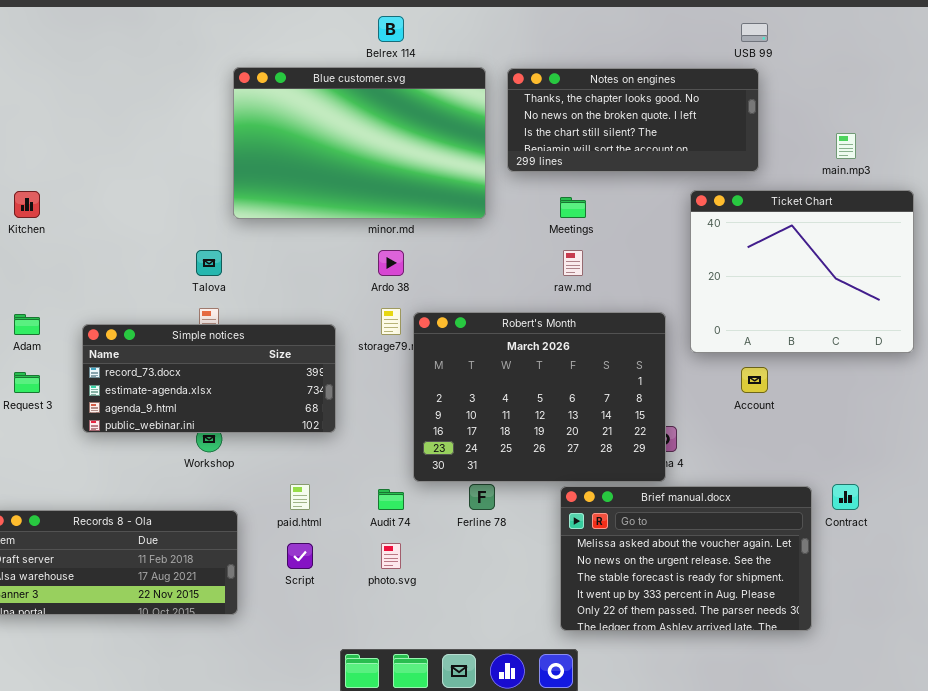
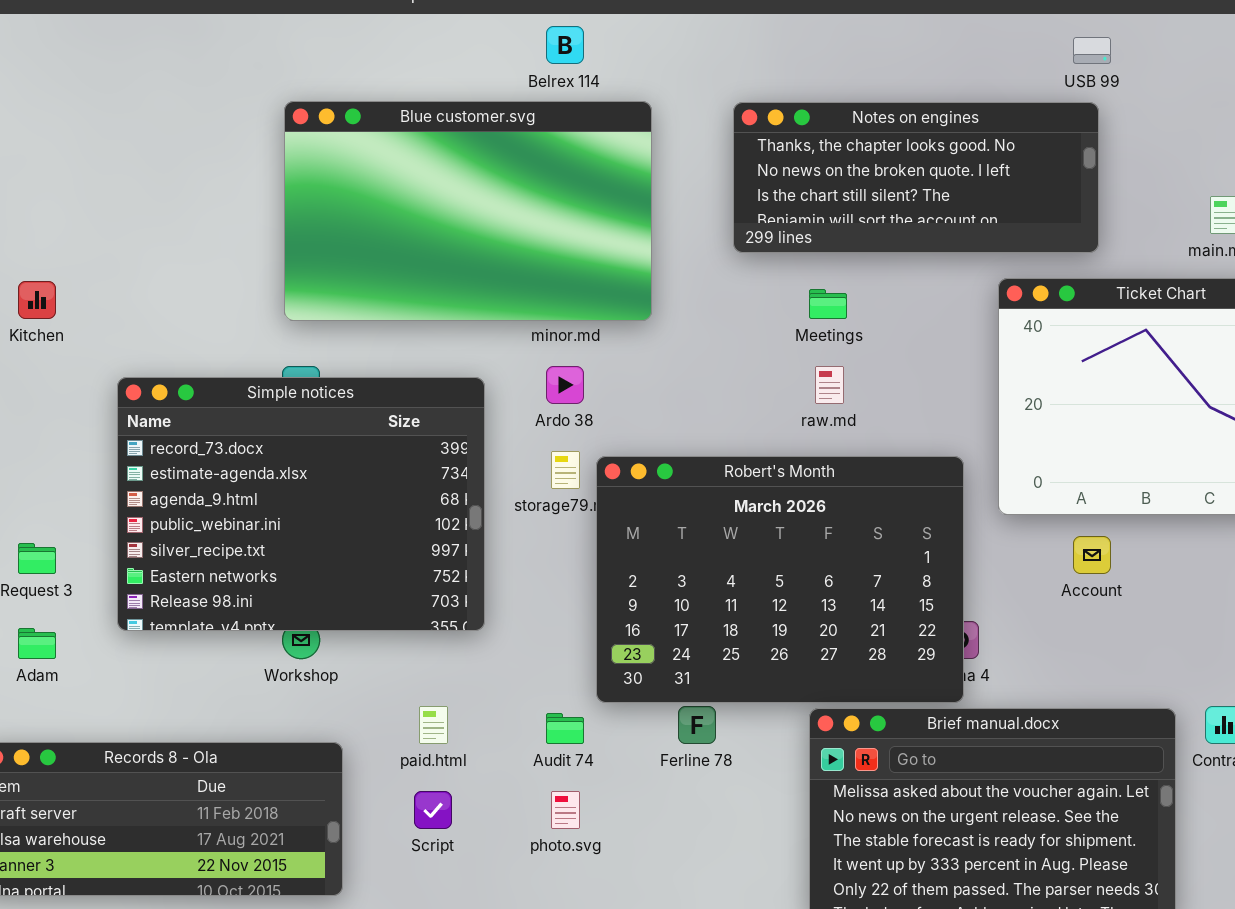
Blue customer.svg: [233,67,486,219] -> [284,101,652,321], moved
Adam: [14,314,40,335] -> [18,628,56,659], moved
Simple notices: [82,324,336,433] -> [117,377,485,631], resized

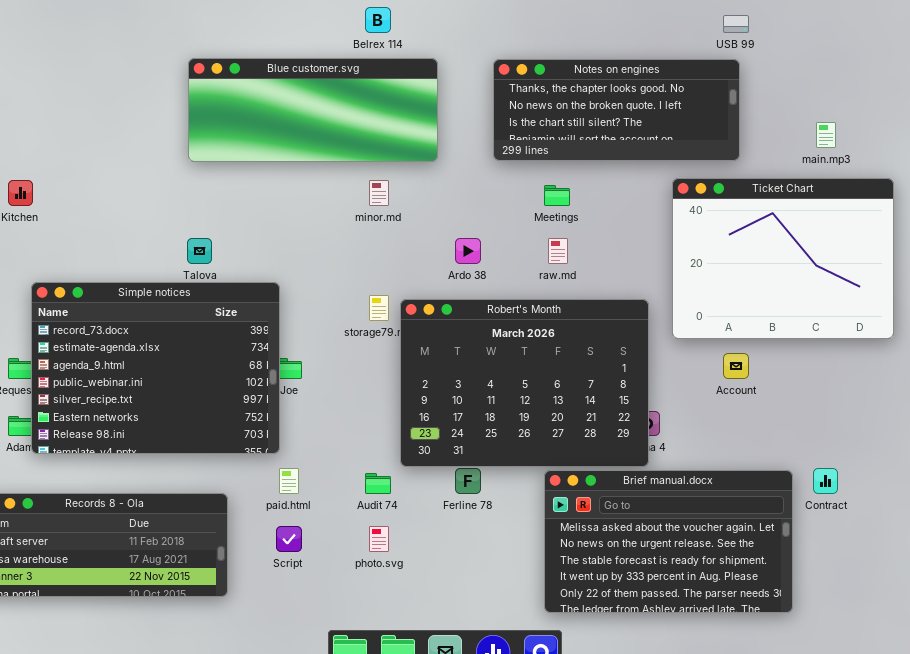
Blue customer.svg: [284,101,652,321] -> [188,58,438,162], resized
Ardo 38: [546,366,584,404] -> [455,238,481,264], moved
Simple notices: [117,377,485,631] -> [31,282,280,454], moved

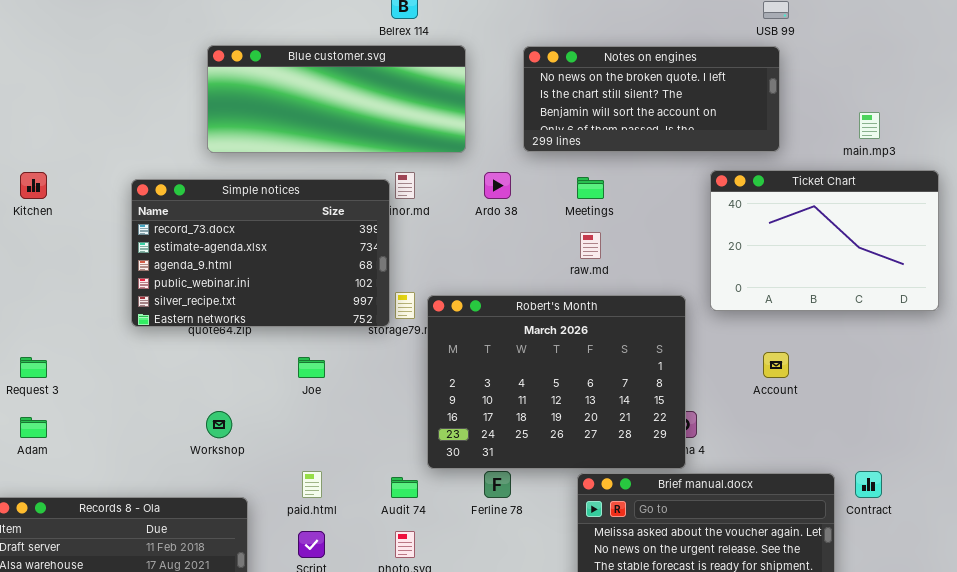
Notes on engines: [493,59,740,161] -> [523,46,780,152], scrolled down 1 row
Ticket Chart: [672,178,894,339] -> [710,170,939,311], resized
Ardo 38: [455,238,481,264] -> [484,172,511,199], moved
Simple notices: [31,282,280,454] -> [131,179,390,327], moved, resized

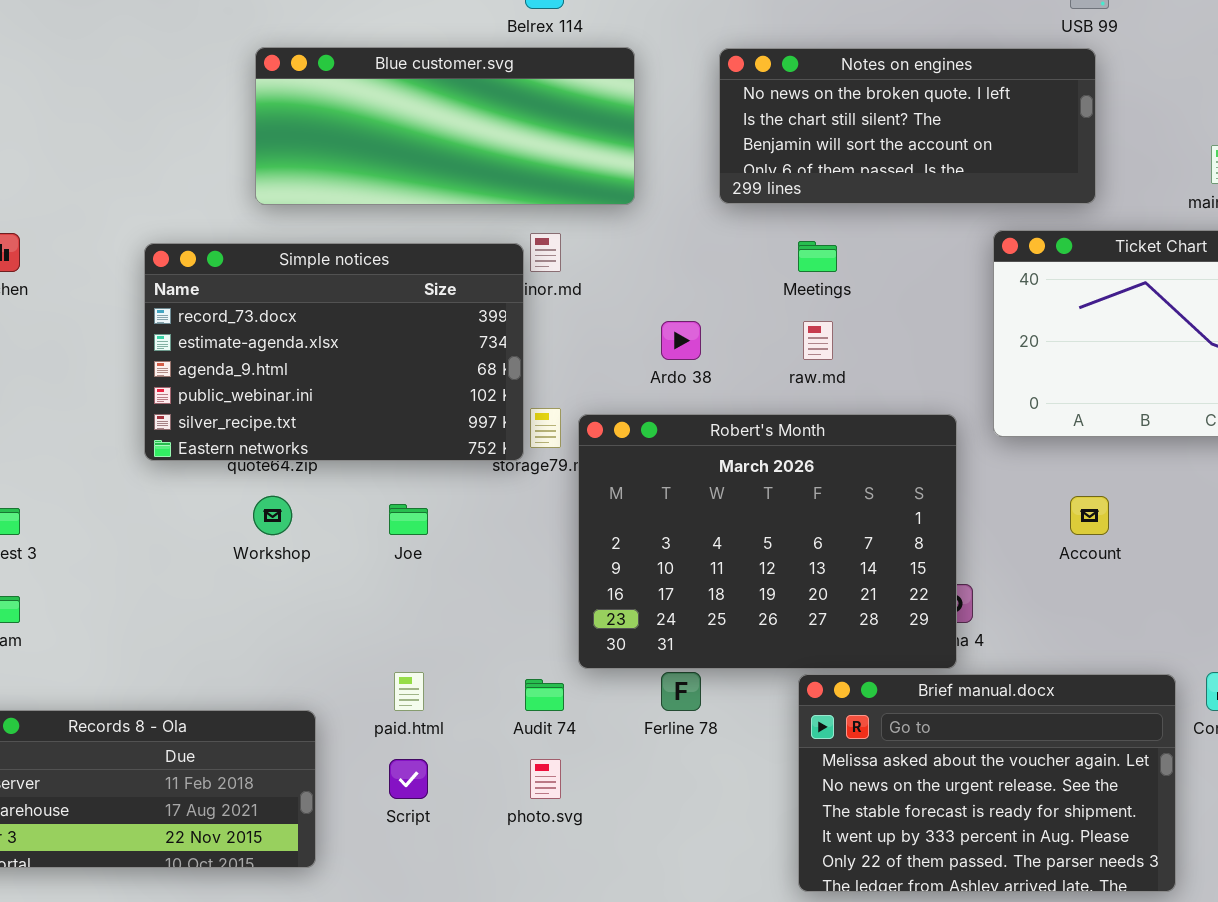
Ardo 38: [484,172,511,199] -> [661,321,701,360], moved
Workshop: [206,411,232,438] -> [253,496,292,535], moved

